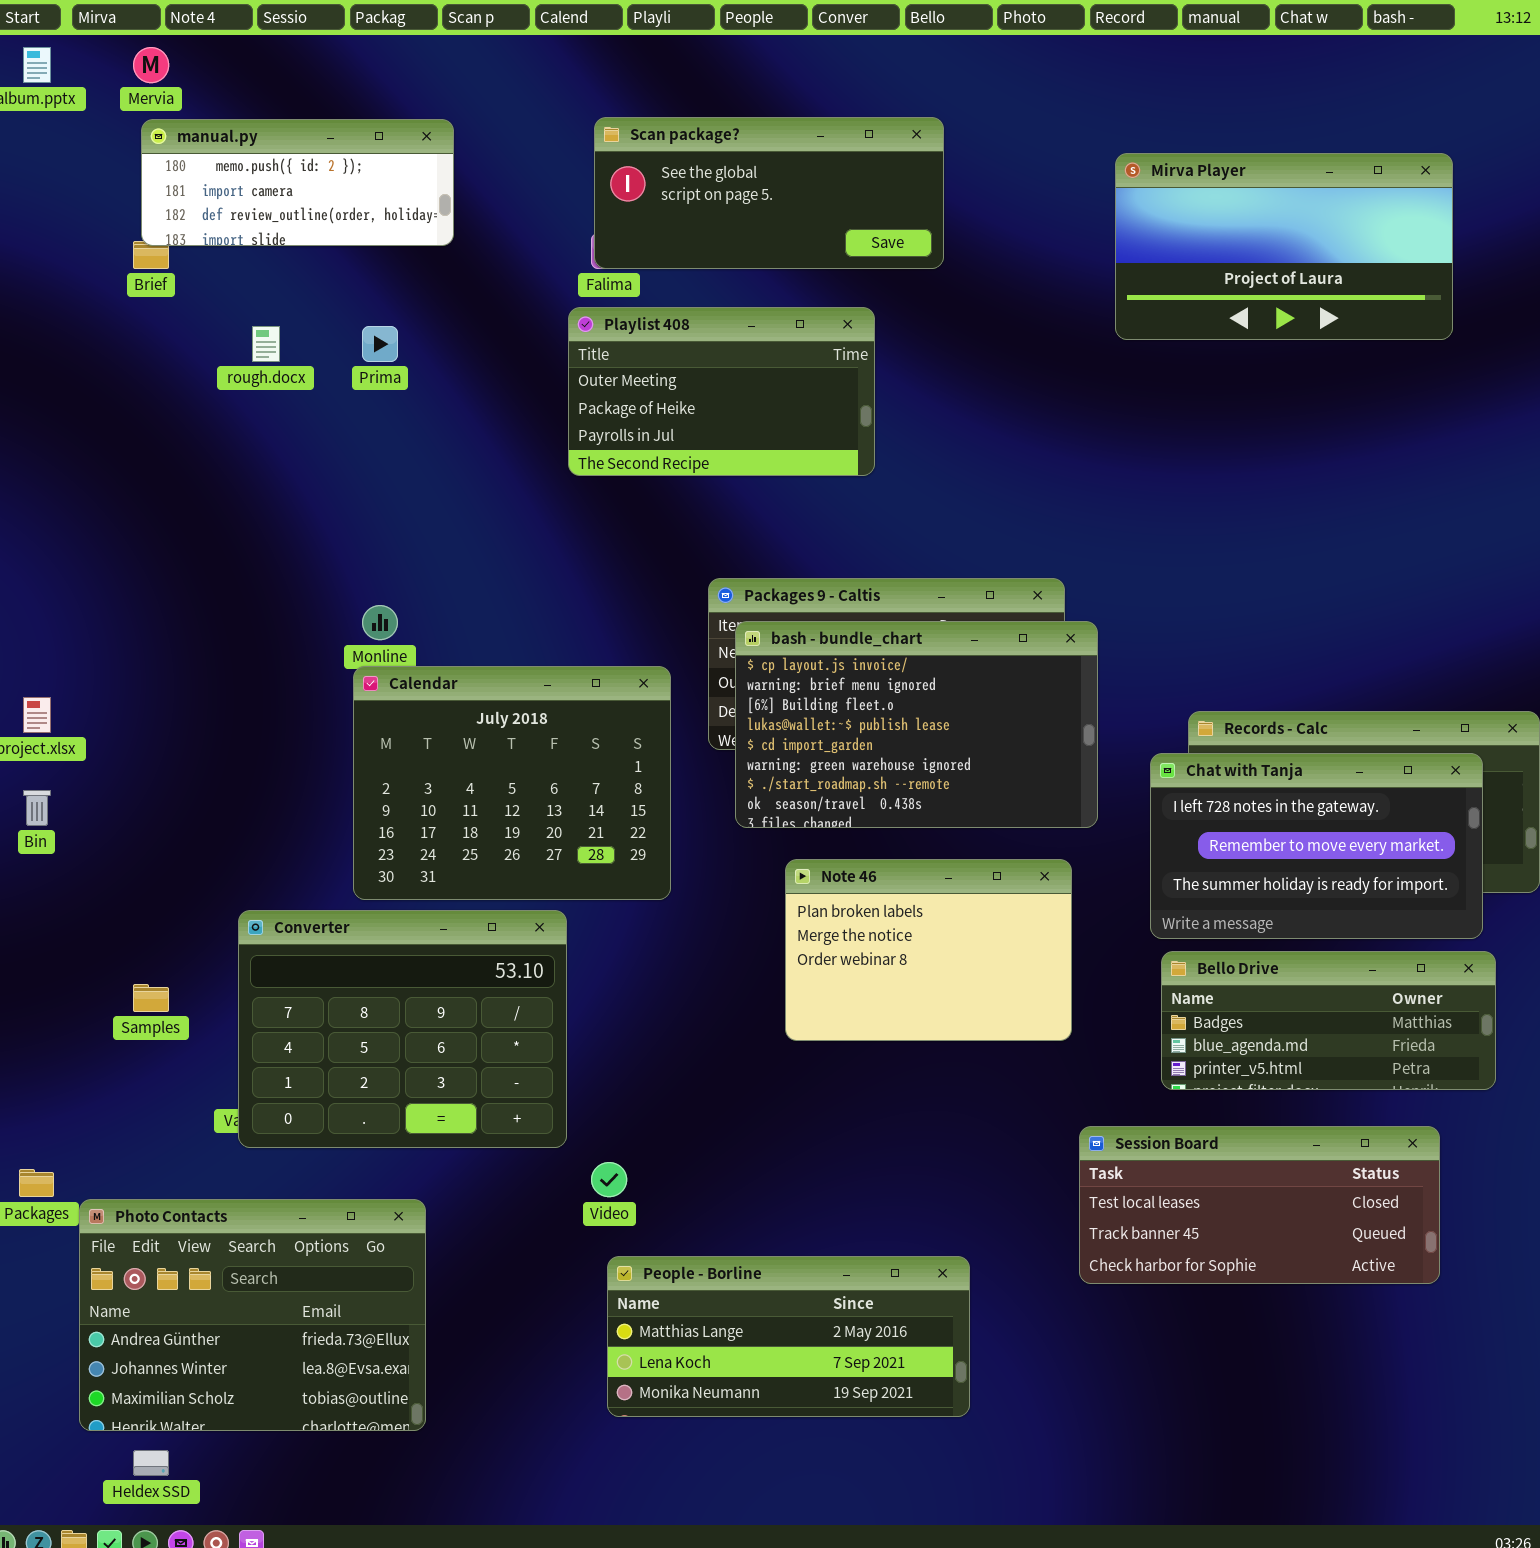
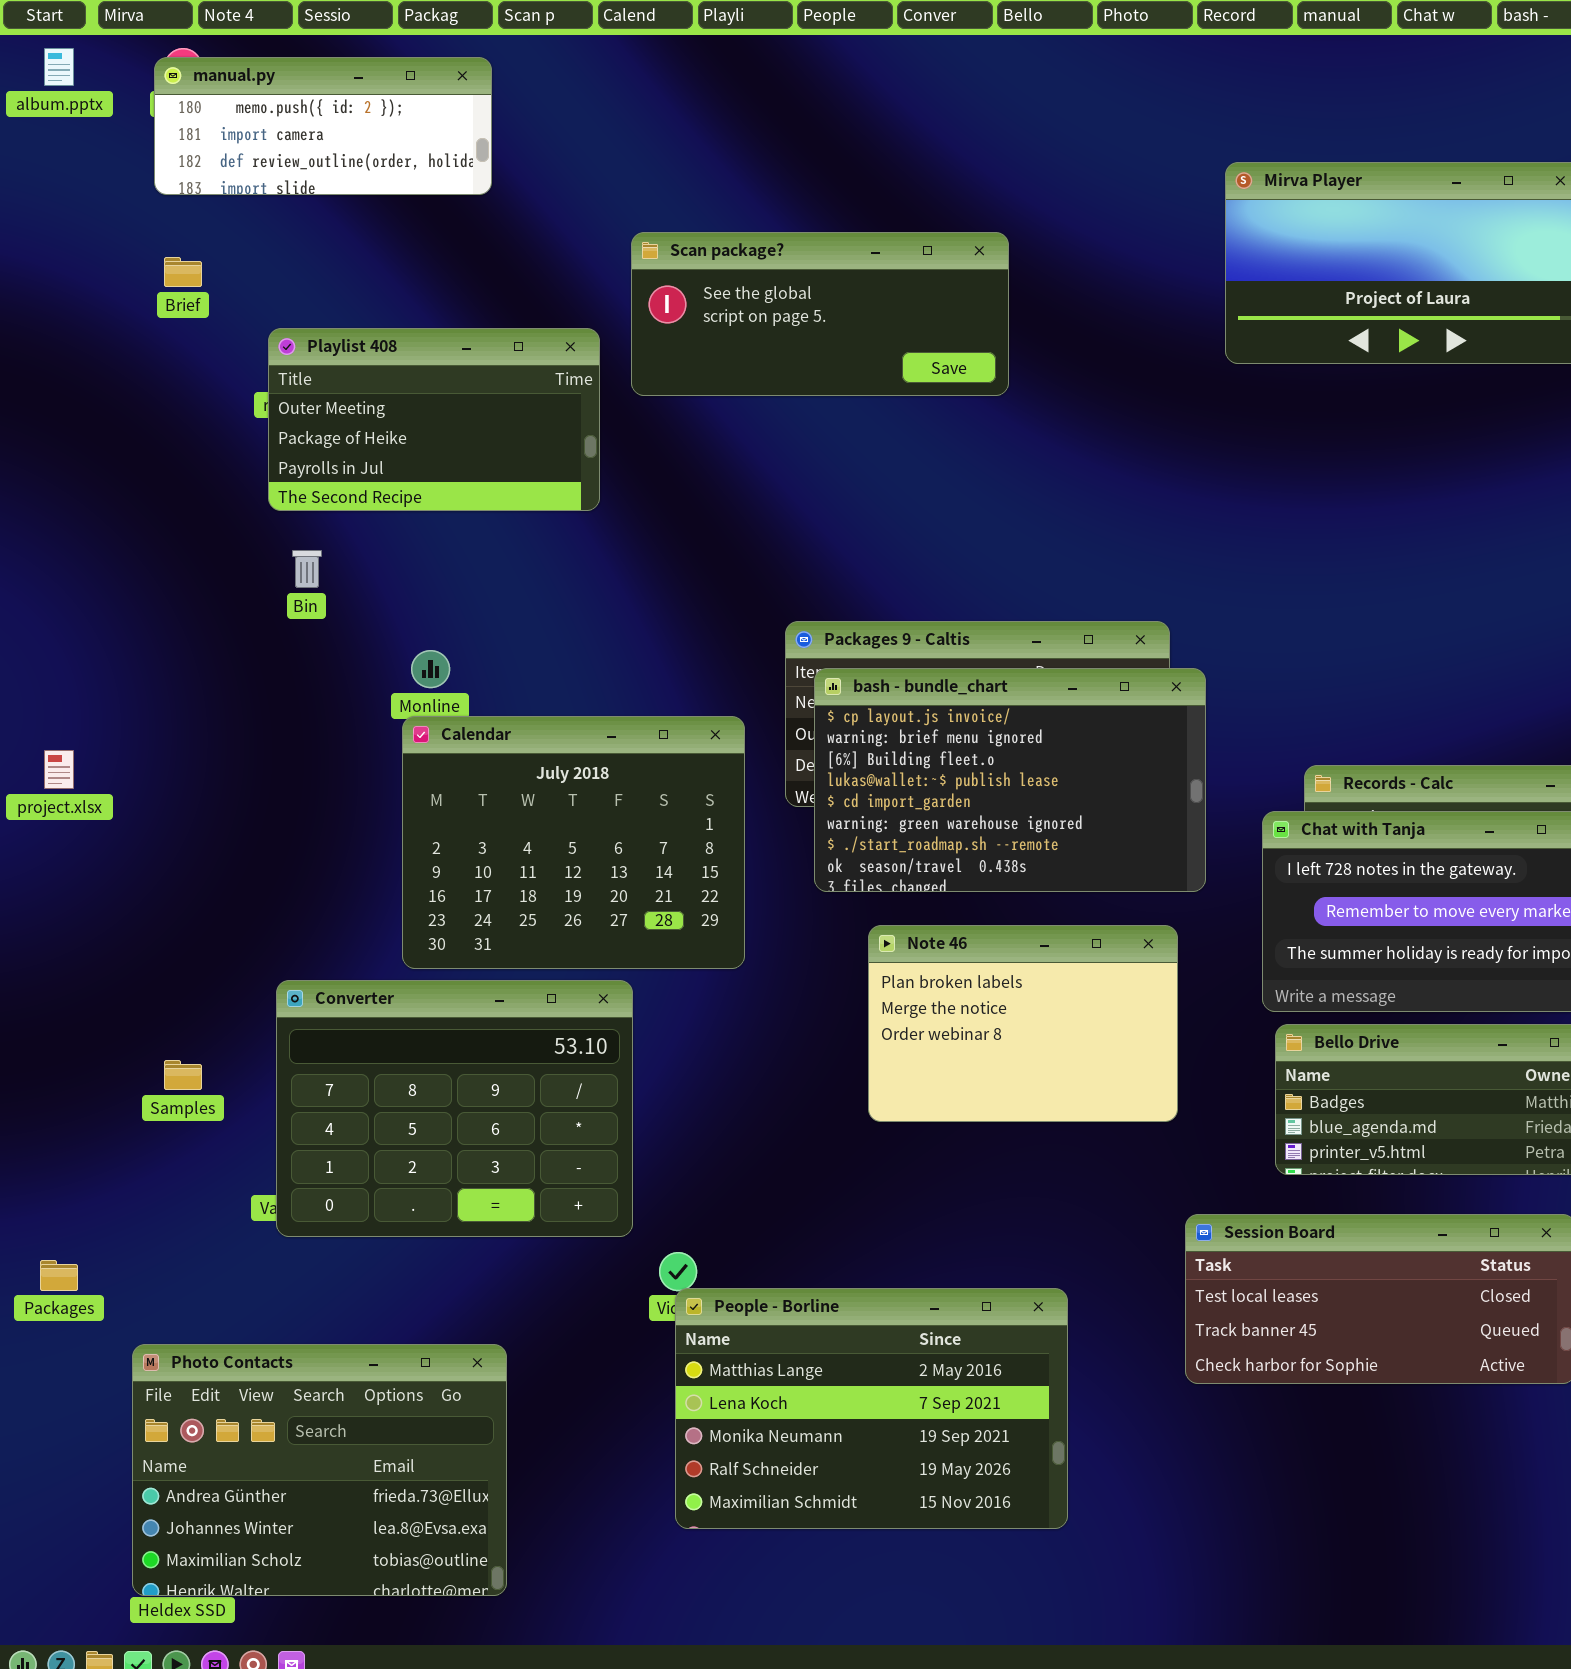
Scan package?: [594,117,944,269] -> [631,232,1009,396], moved
manual.py: [141,119,454,246] -> [154,57,492,195], moved
Playlist 408: [568,307,875,476] -> [268,328,600,511], moved
Bin: [23,790,51,826] -> [292,550,322,588], moved
Photo Contacts: [79,1199,426,1431] -> [132,1344,507,1596], moved
People - Borline: [607,1256,970,1417] -> [675,1288,1068,1529], resized

